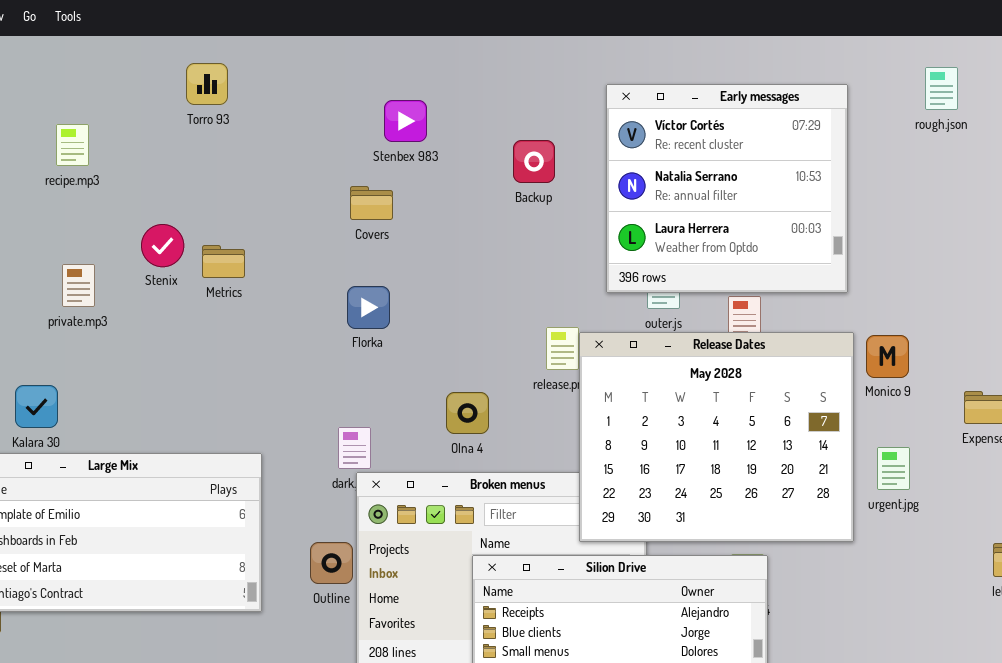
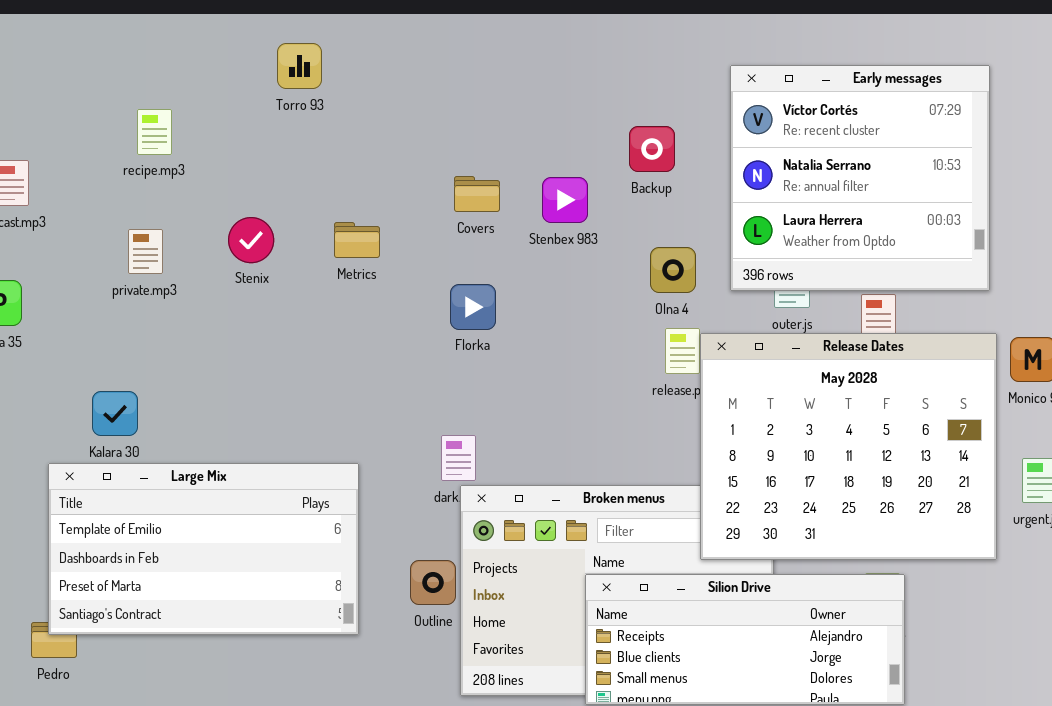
Stenbex 983: [384,100,427,142] -> [542,177,588,223], moved
Metrics: [202,245,245,278] -> [334,222,380,258], moved
private.mp3: [62,264,95,307] -> [128,229,163,274], moved
Olna 4: [446,392,489,434] -> [650,247,696,293], moved

